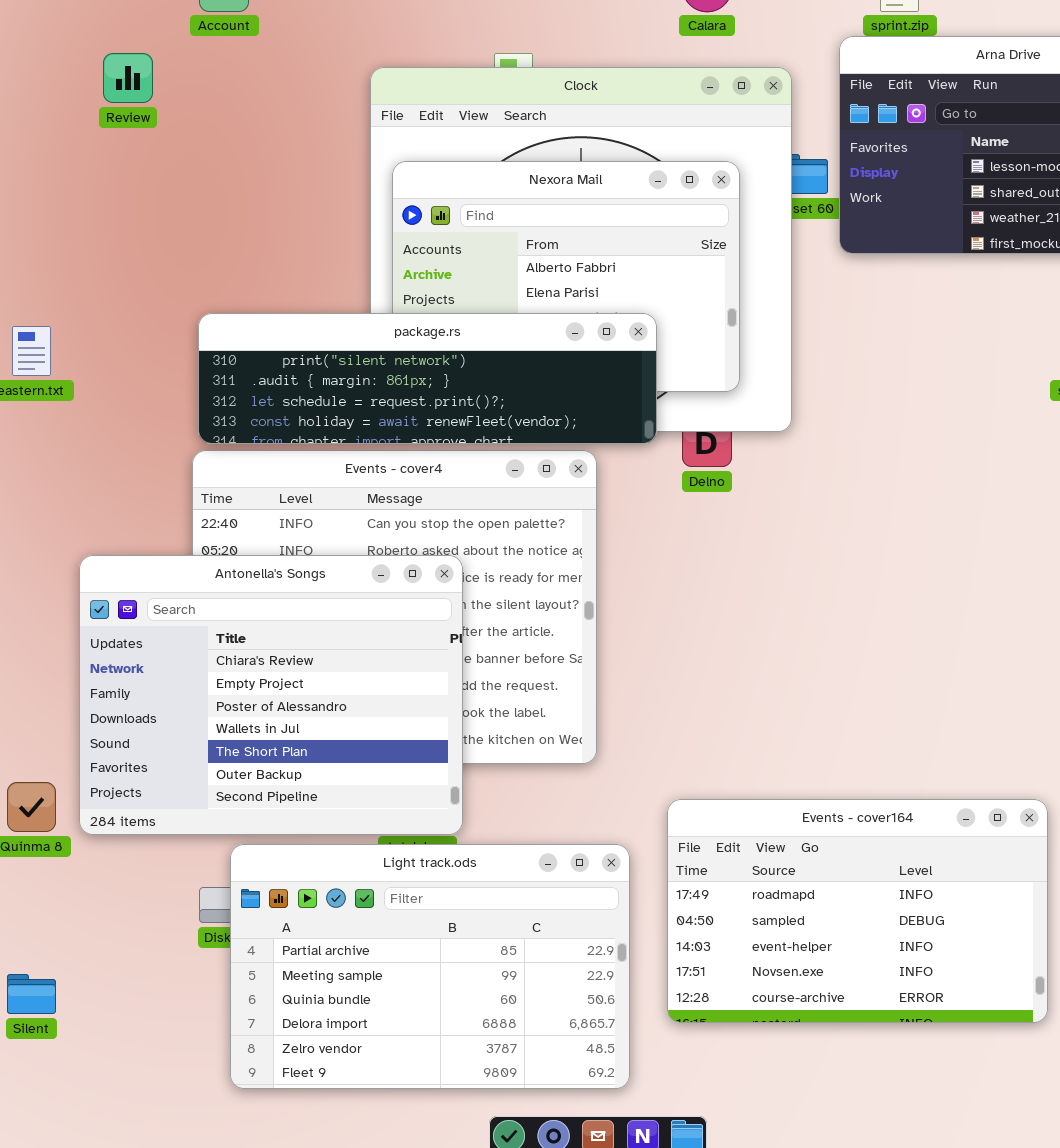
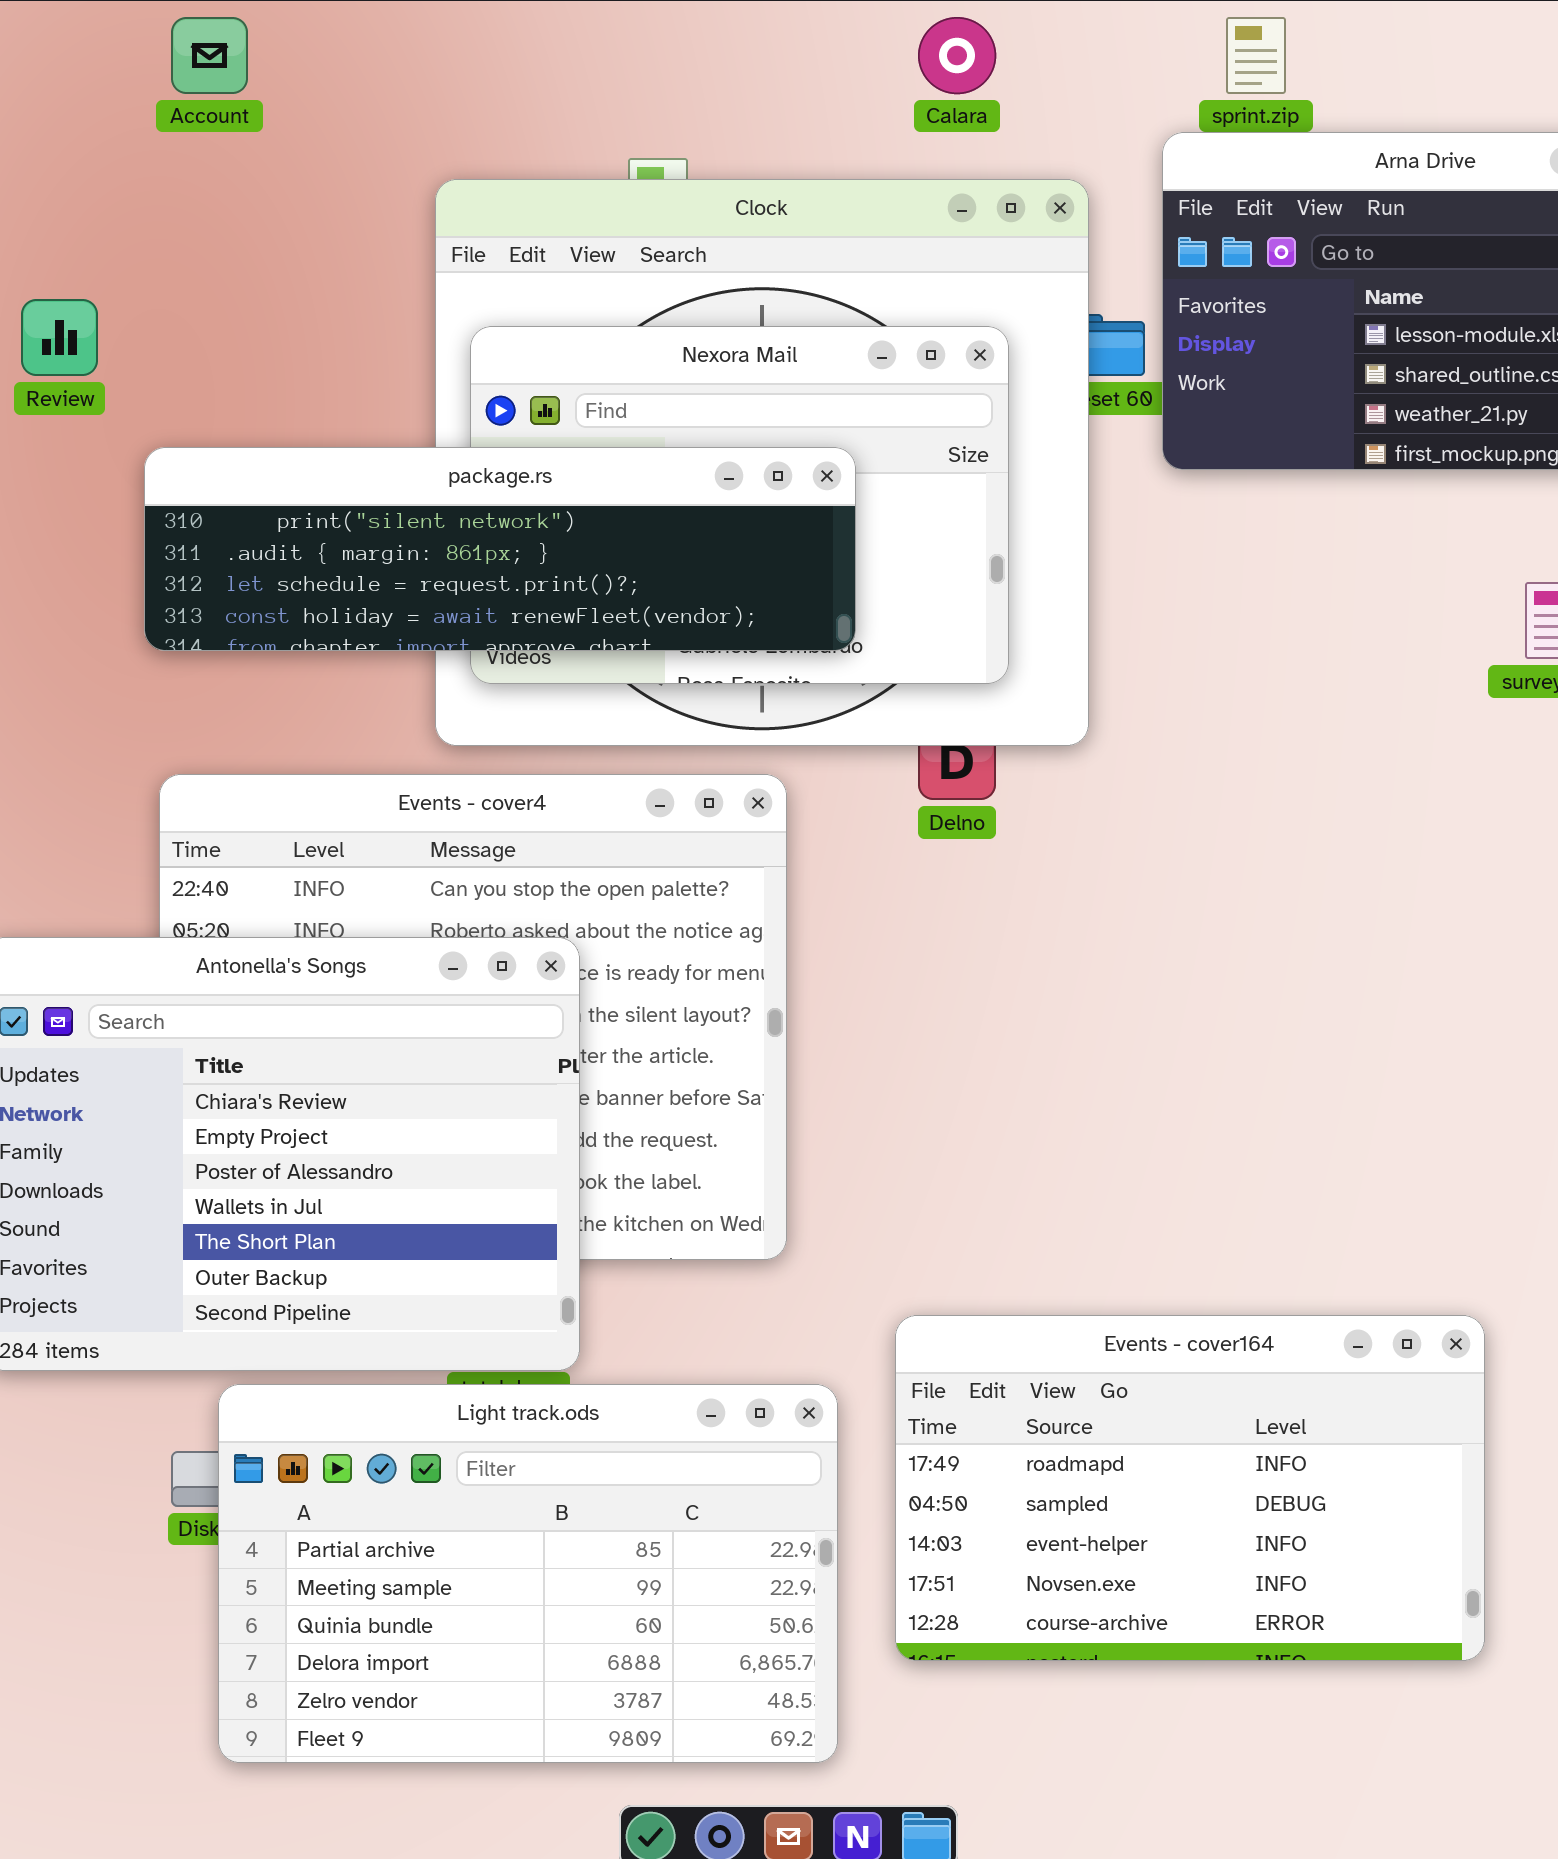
Review: [103,53,153,103] -> [21,299,98,376], moved
package.rs: [198,313,657,444] -> [144,447,856,651], moved

